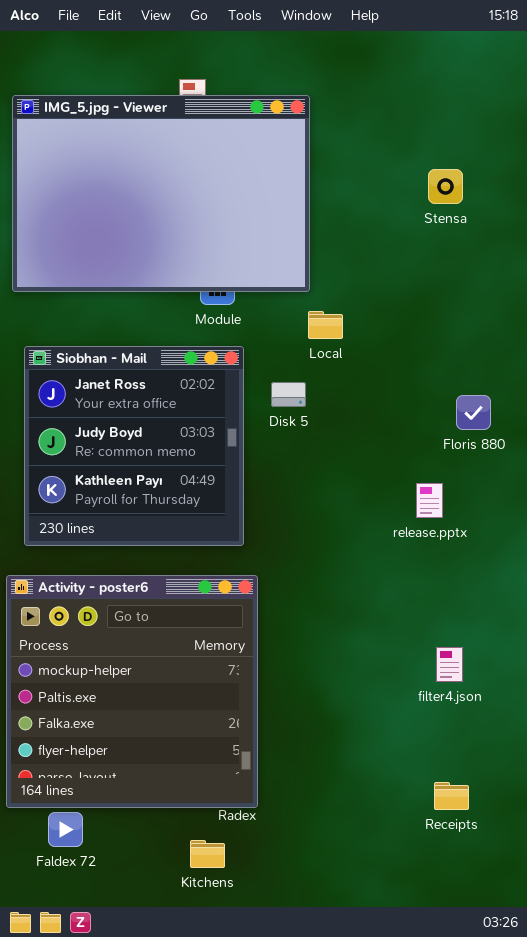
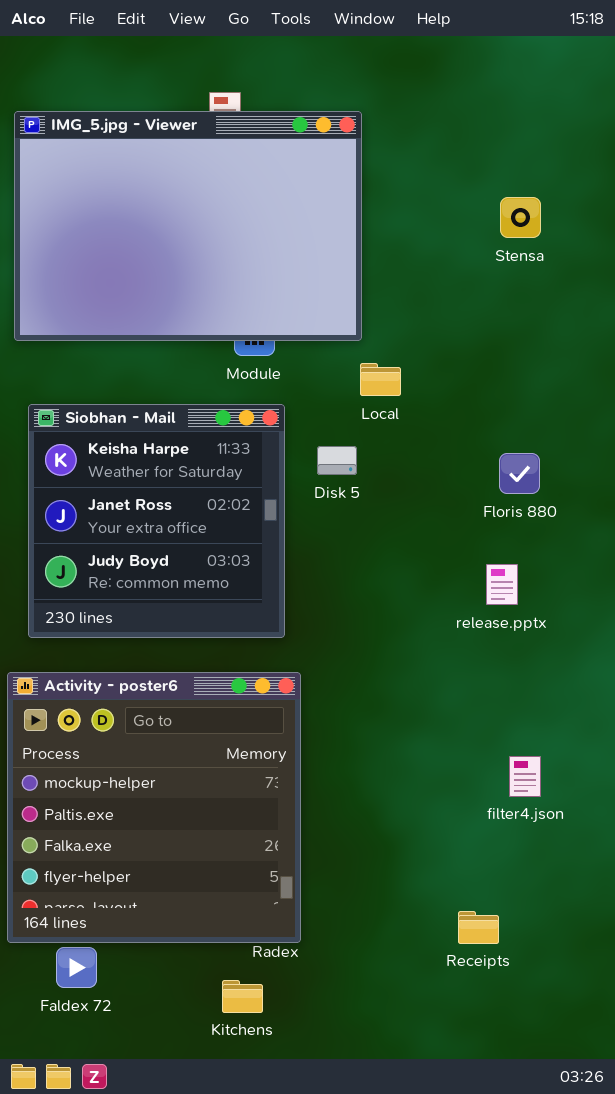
Siobhan - Mail: [24,346,244,546] -> [28,404,285,638], scrolled up 1 row
Floris 880: [456,395,491,430] -> [499,453,540,494], moved
Receipts: [434,782,469,810] -> [458,911,499,944], moved

